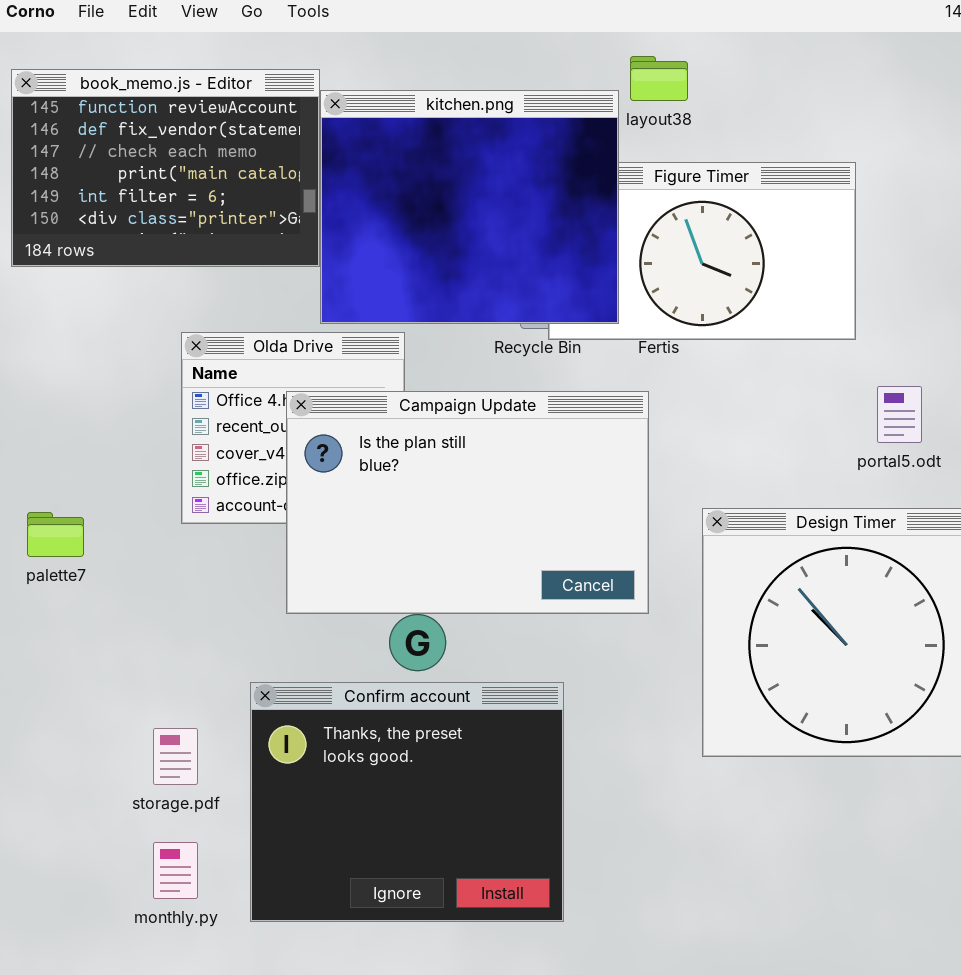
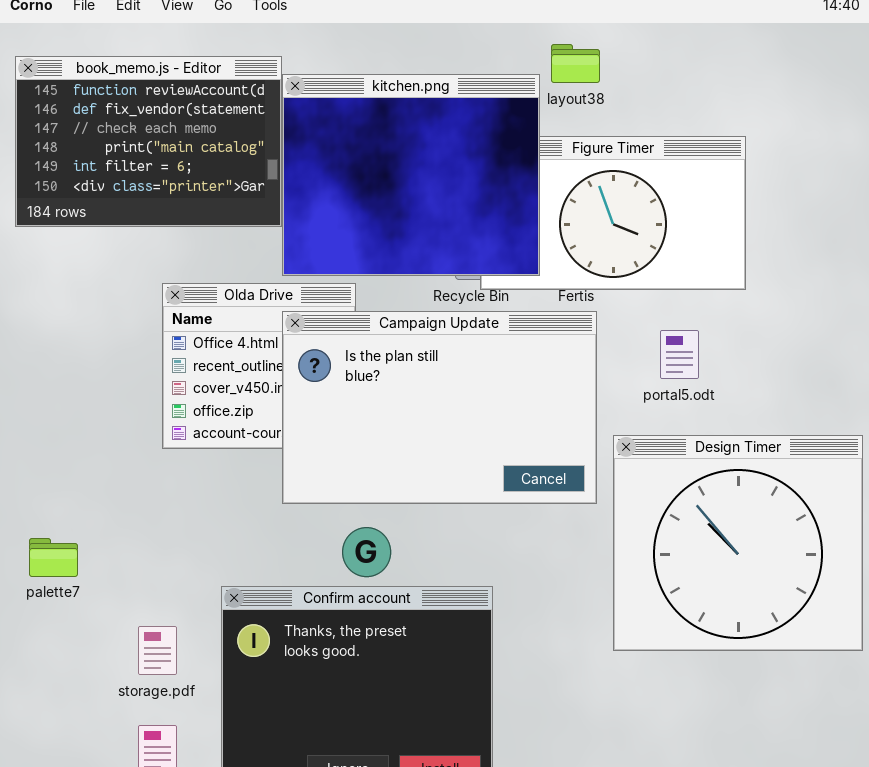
portal5.odt: [877,386,922,443] -> [660,330,699,379], moved
Campaign Update: [286,391,649,614] -> [282,311,597,504], moved
palette7: [27,512,84,557] -> [29,538,78,577], moved

